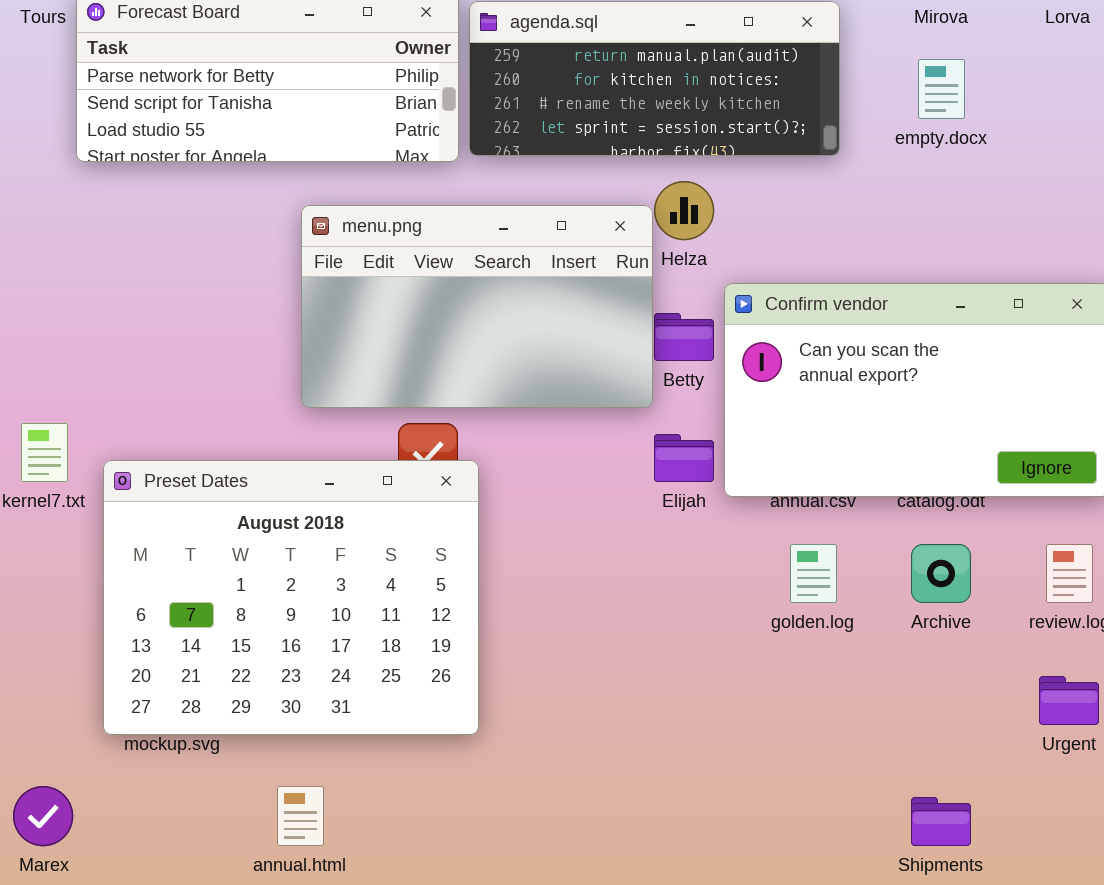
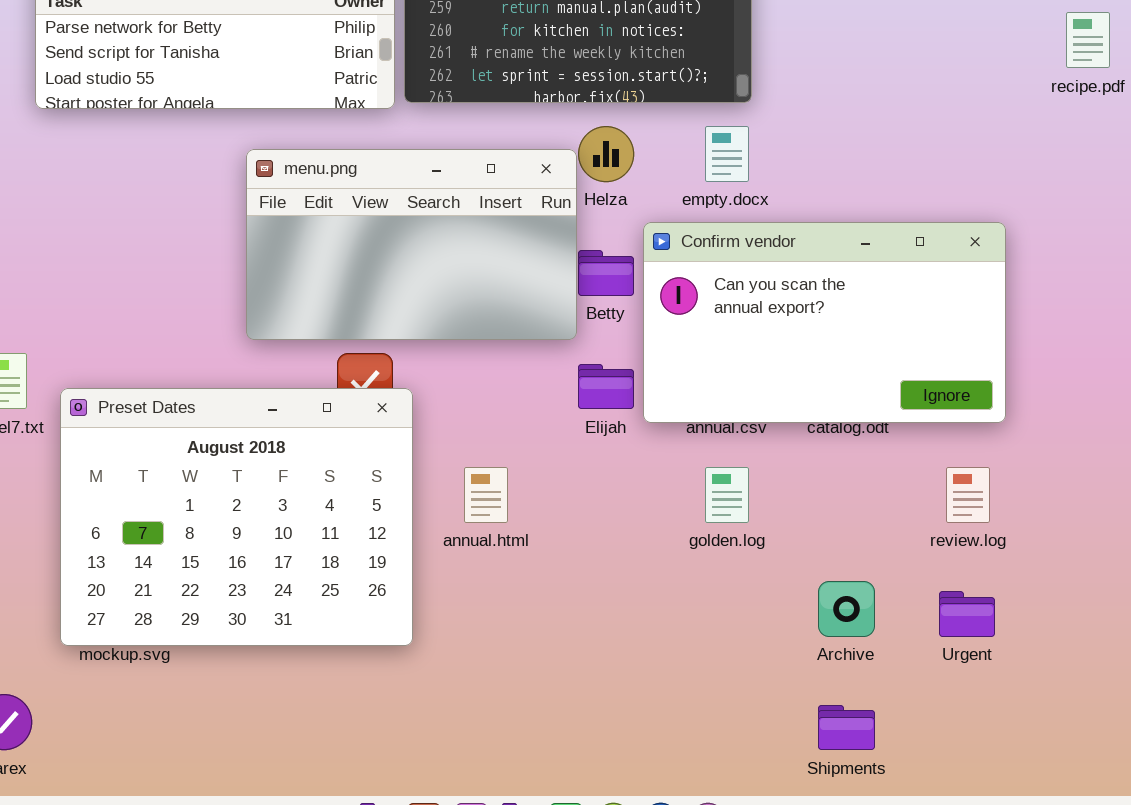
empty.docx: [918,59,965,119] -> [705,126,749,182], moved
Archive: [911,544,971,603] -> [818,581,875,637], moved
annual.html: [277,786,324,846] -> [464,467,508,523], moved

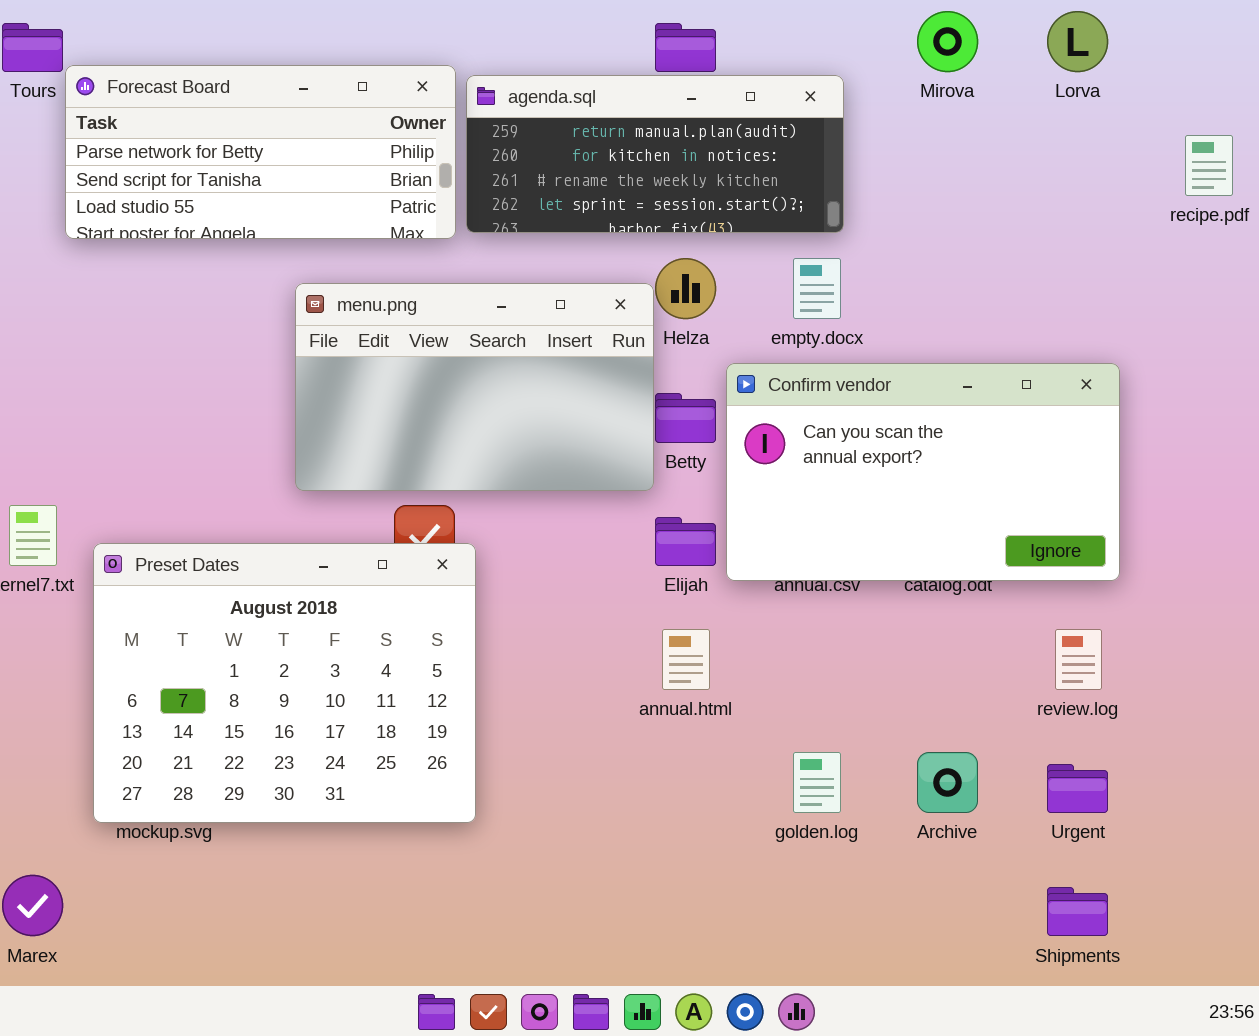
annual.html: [464,467,508,523] -> [662,629,710,690], moved
golden.log: [705,467,749,523] -> [793,752,841,813], moved
Shipments: [818,705,875,750] -> [1047,887,1108,936], moved

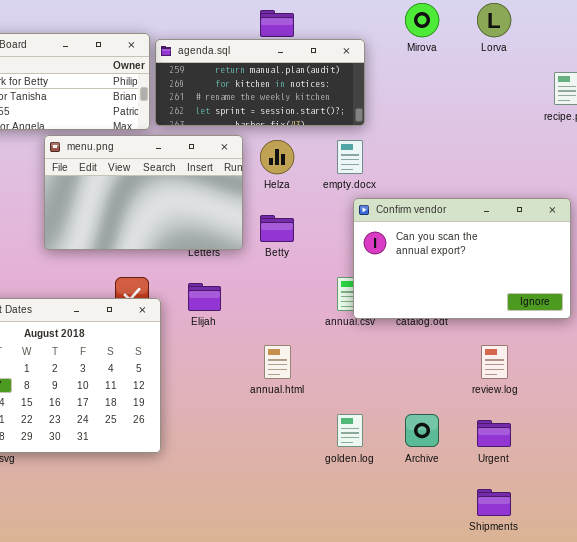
menu.png: [295,283,654,491] -> [44,135,243,250], moved
Confirm vendor: [726,363,1120,581] -> [353,198,571,319], moved
Elijah: [655,517,716,566] -> [188,283,221,311], moved

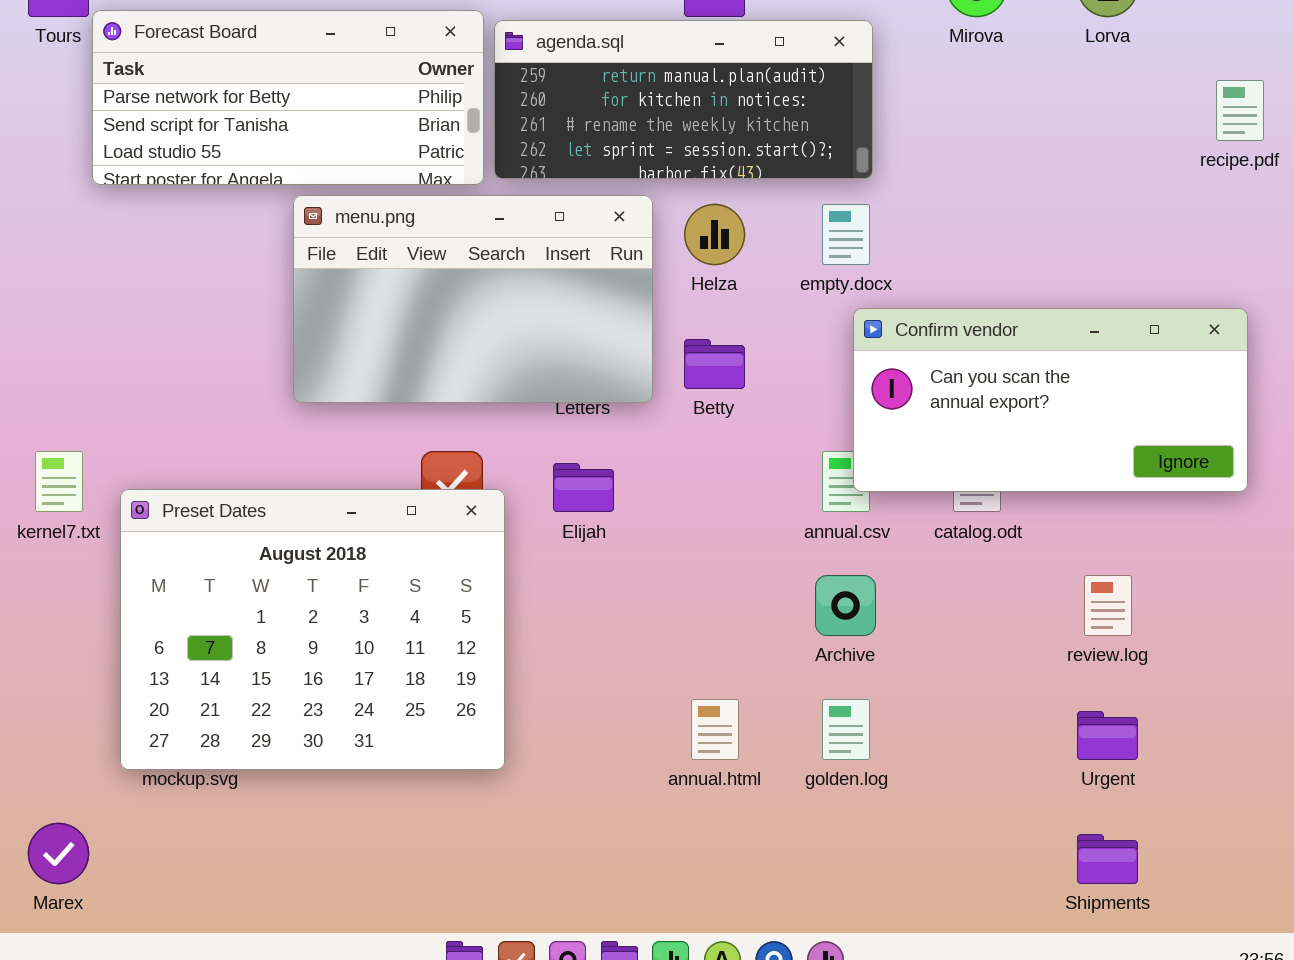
Confirm vendor: [353,198,571,319] -> [853,308,1248,492], resized
annual.html: [264,345,291,379] -> [691,699,739,760], moved
Archive: [405,414,439,447] -> [815,575,876,636], moved

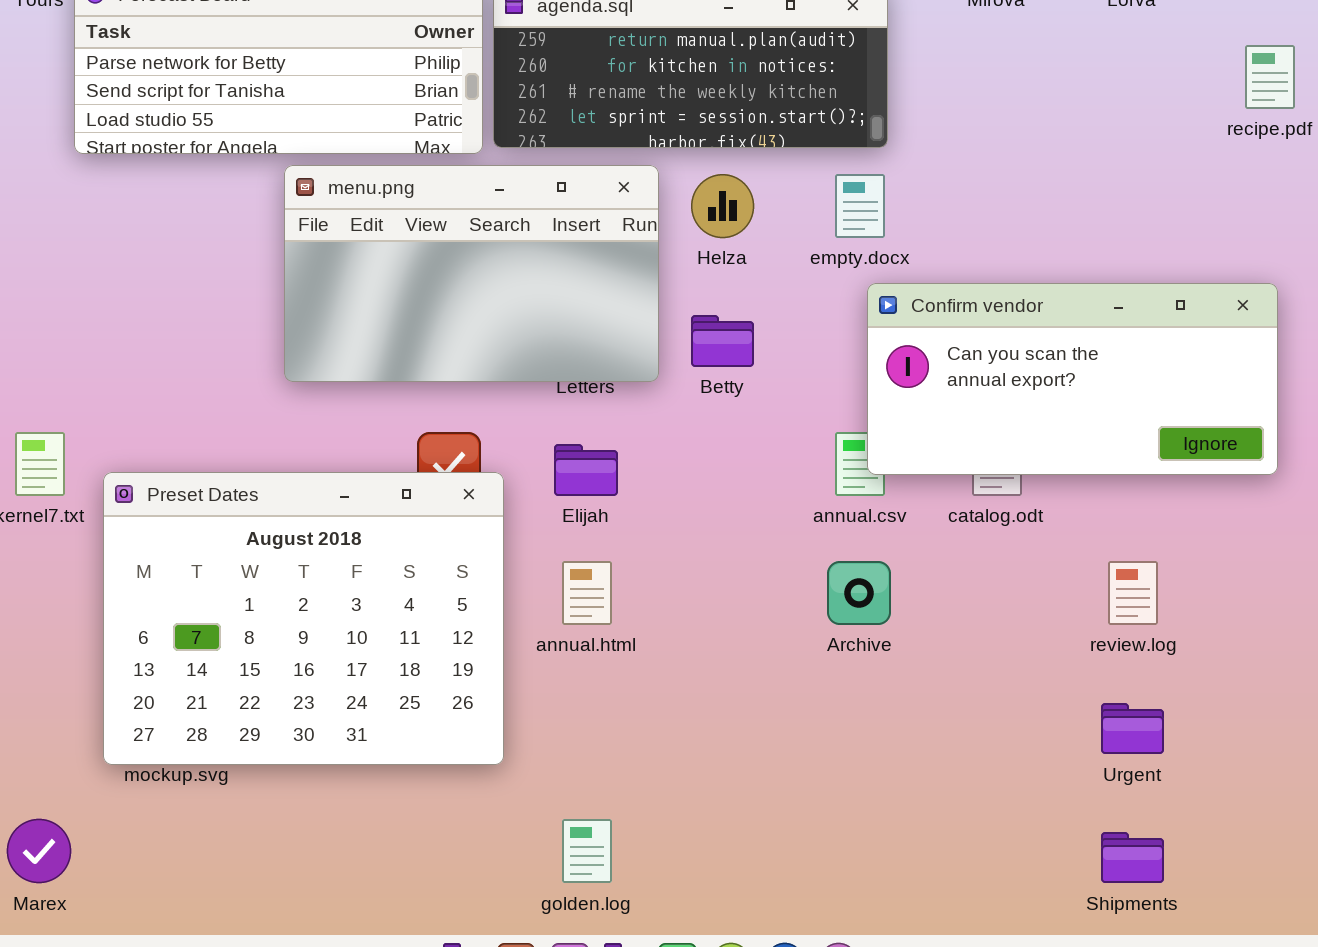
annual.html: [691,699,739,760] -> [562,561,612,625], moved
golden.log: [822,699,870,760] -> [562,819,612,883], moved

